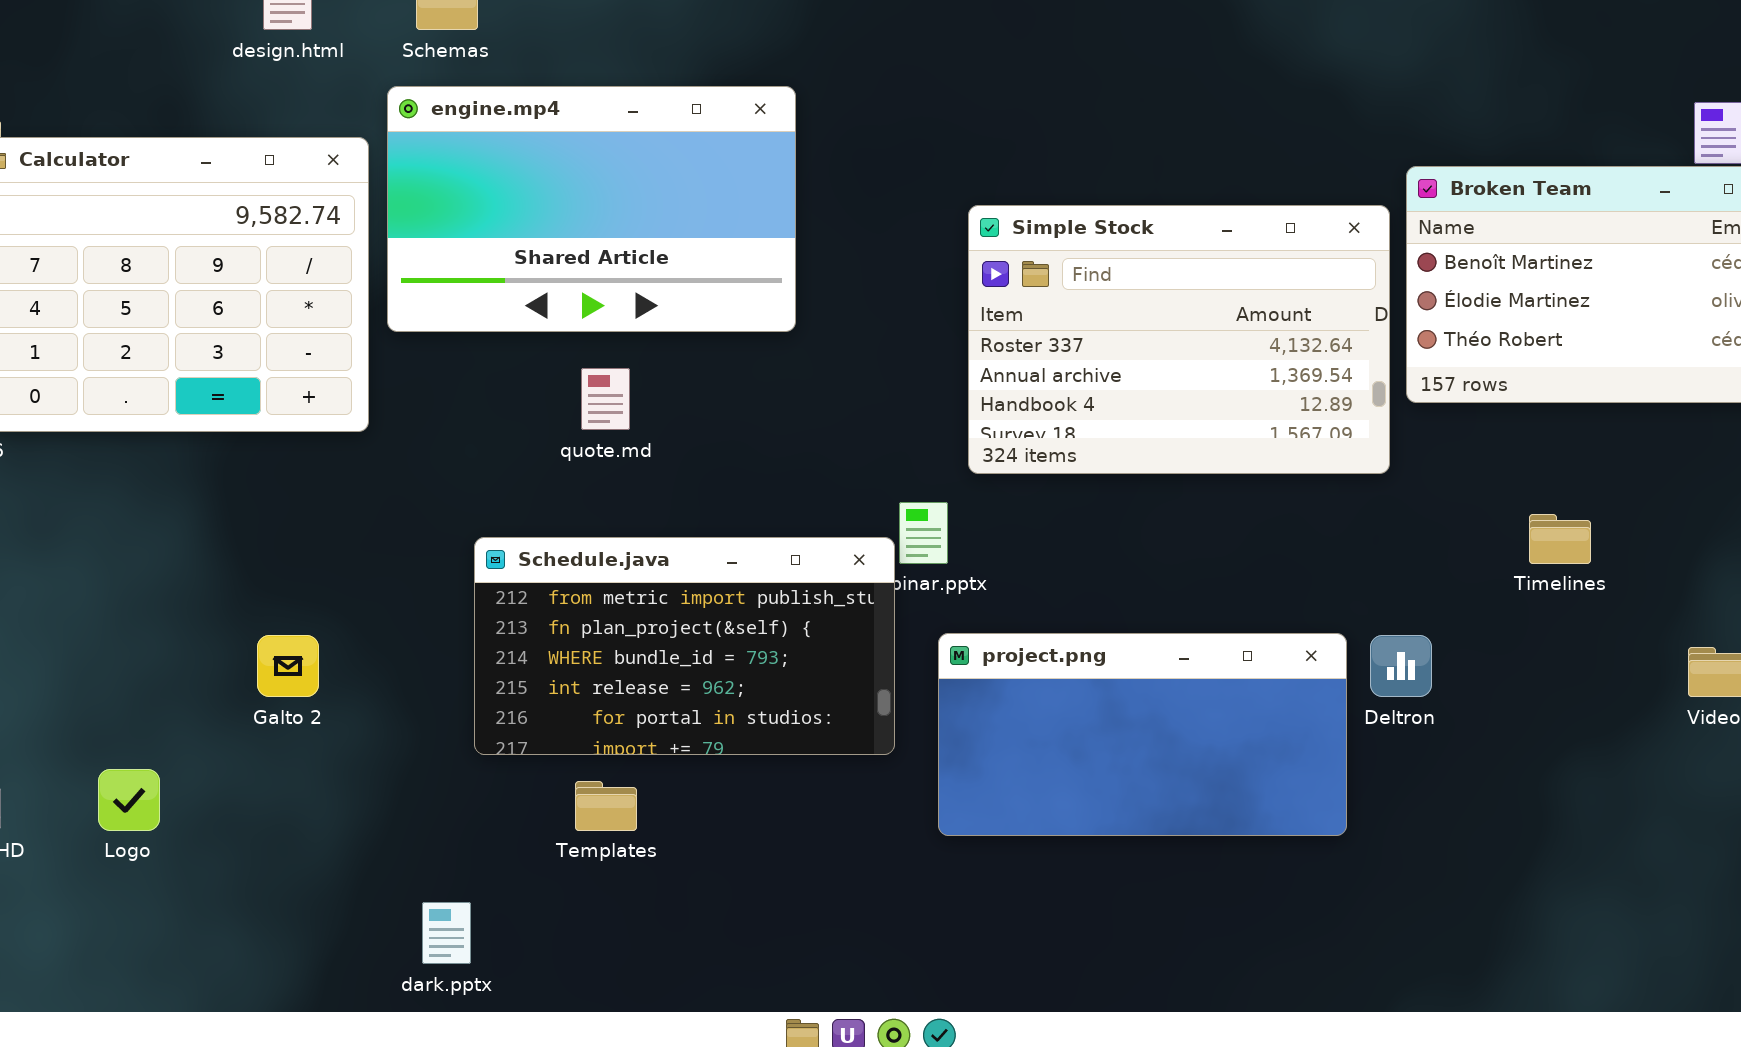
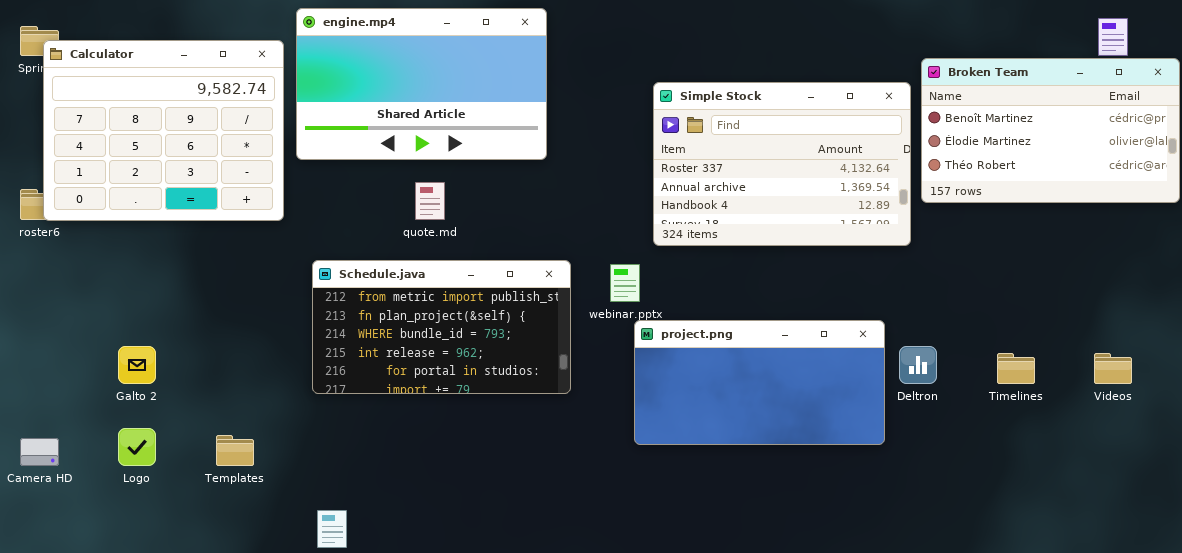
Timelines: [1529,514,1591,564] -> [997,353,1035,384], moved
Schedule.java: [474,537,895,755] -> [312,260,571,394], moved
project.png: [938,633,1347,836] -> [634,320,885,445], moved
Galto 2: [257,635,319,697] -> [118,346,156,384], moved
Templates: [575,781,637,831] -> [216,435,254,466], moved

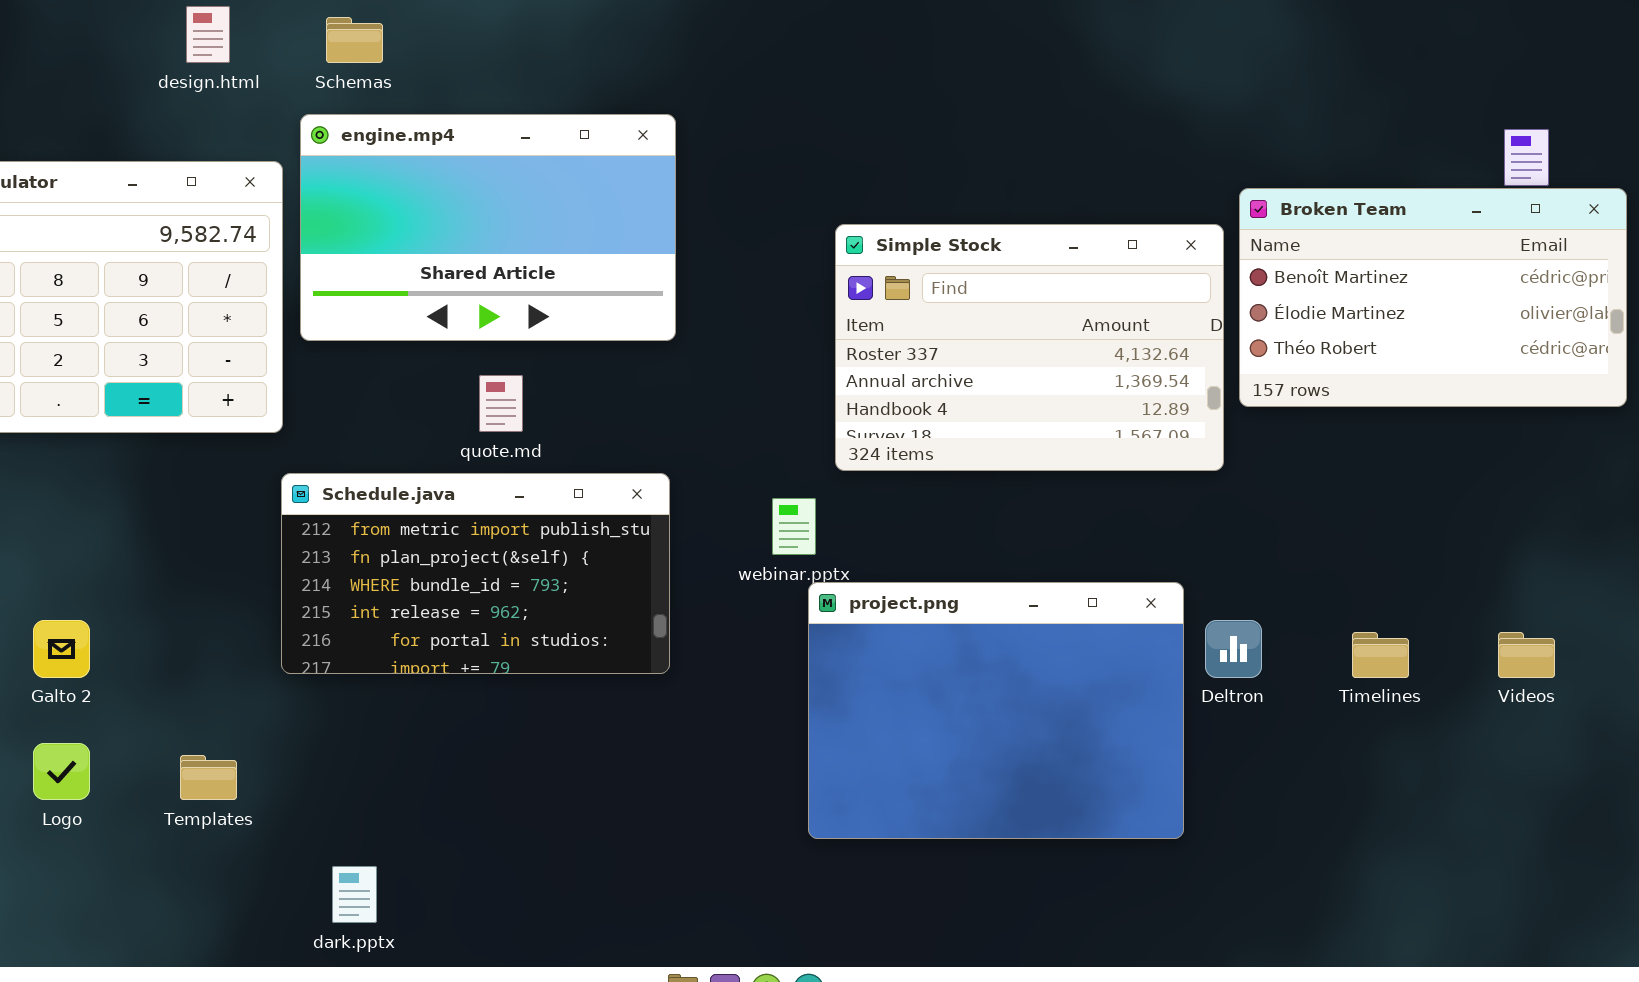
Schedule.java: [312,260,571,394] -> [281,473,670,674], moved
project.png: [634,320,885,445] -> [808,582,1184,839], resized

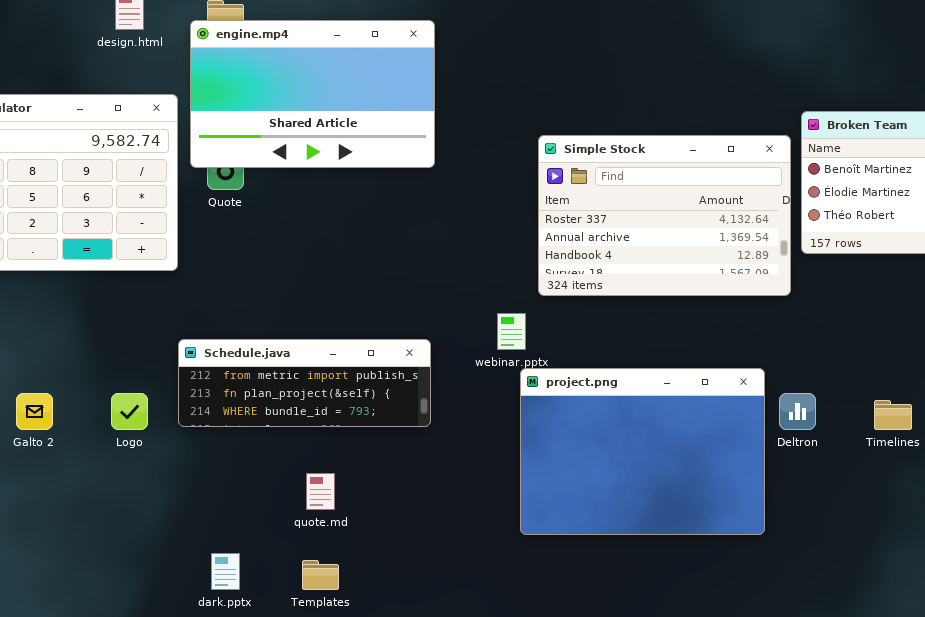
engine.mp4: [300,114,676,341] -> [190,20,435,168], moved
quote.md: [479,375,523,432] -> [306,473,335,510], moved
Schedule.java: [281,473,670,674] -> [178,339,431,427], resized
Logo: [33,743,90,800] -> [111,393,148,430], moved
Templates: [180,755,237,800] -> [302,560,339,590], moved

